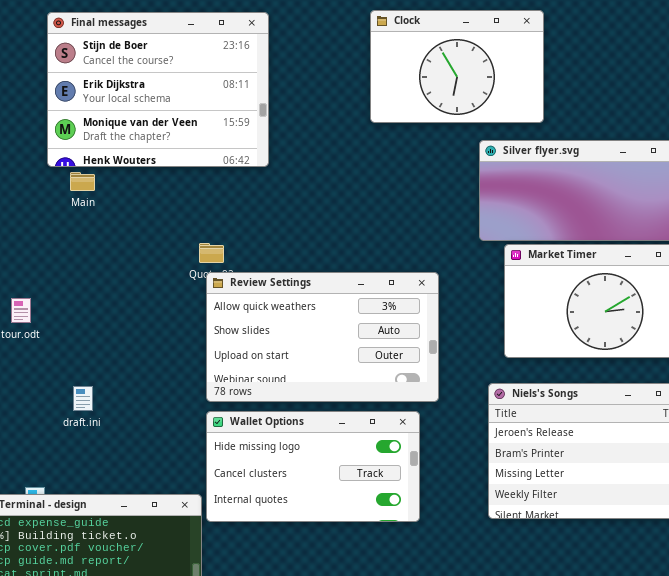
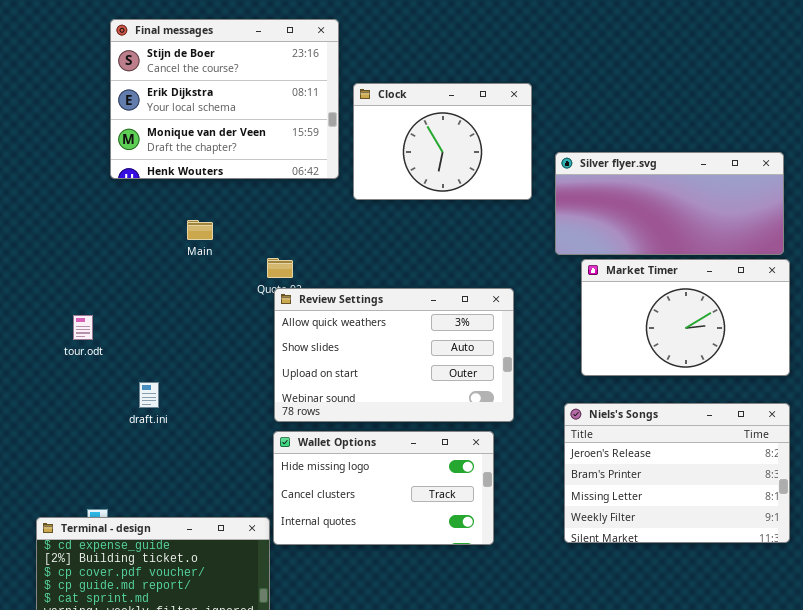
Clock: [370,10,544,123] -> [353,83,532,200], moved
Main: [70,172,95,191] -> [187,220,213,240], moved
draft.ini: [73,386,93,411] -> [139,382,159,408], moved

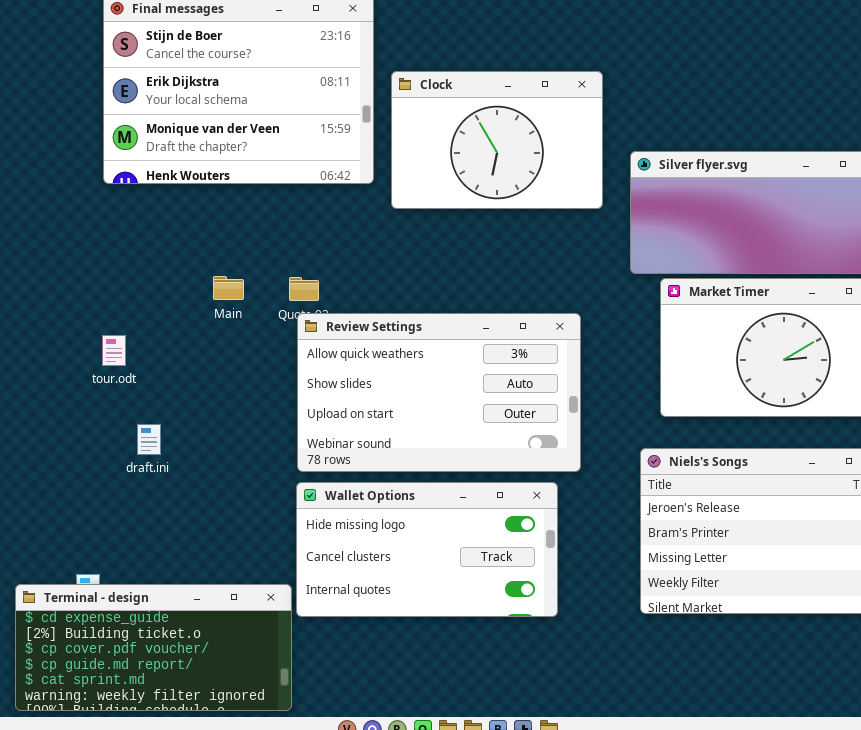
Main: [187,220,213,240] -> [213,276,244,300], moved
tour.odt: [73,315,93,340] -> [102,335,126,366], moved

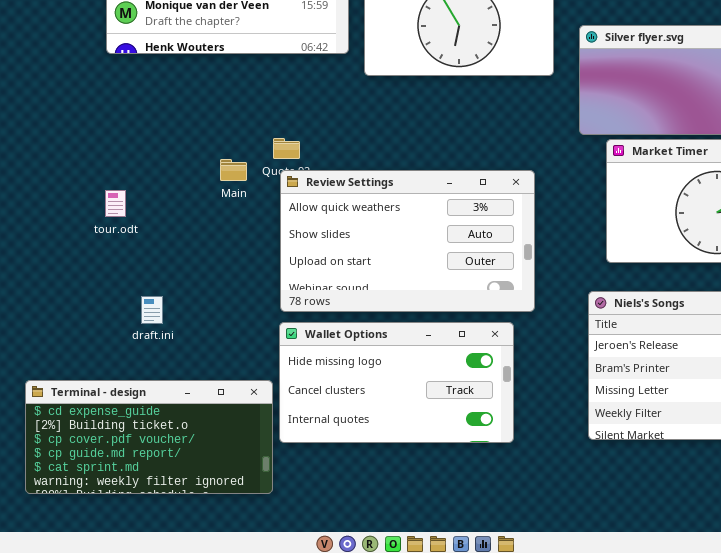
Main: [213,276,244,300] -> [220,159,247,181], moved
draft.ini: [137,424,161,455] -> [141,296,163,324], moved
Terminal - design: [15,584,292,711] -> [25,380,273,494], moved

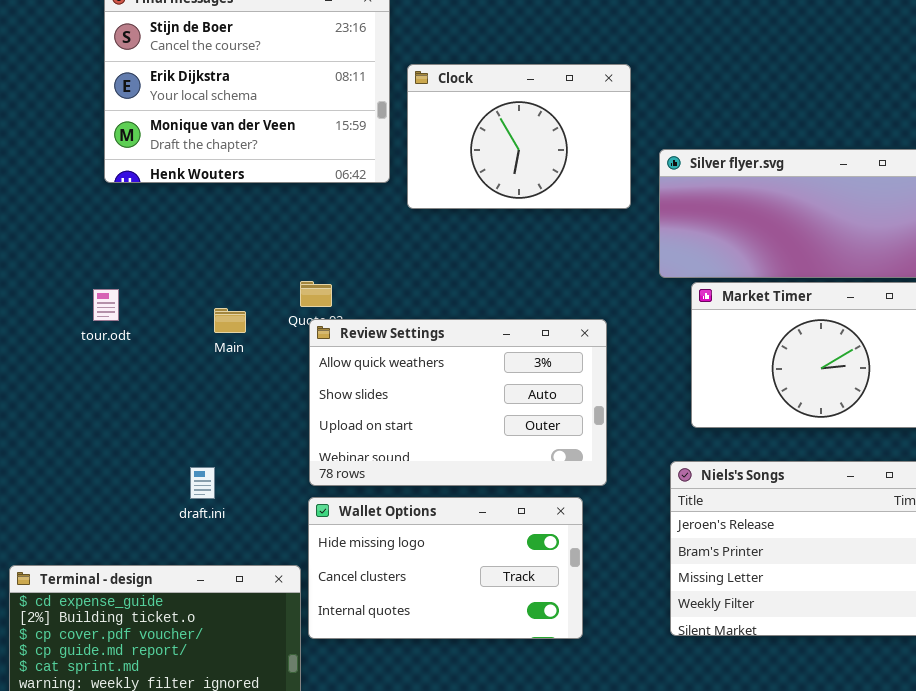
Main: [220,159,247,181] -> [214,308,246,333], moved
tour.odt: [105,190,126,217] -> [93,289,119,321], moved
draft.ini: [141,296,163,324] -> [190,467,215,499], moved

